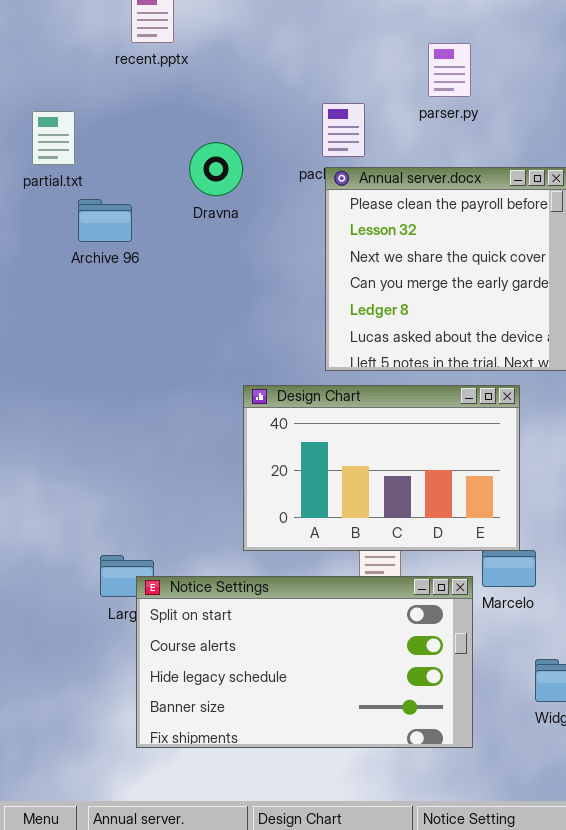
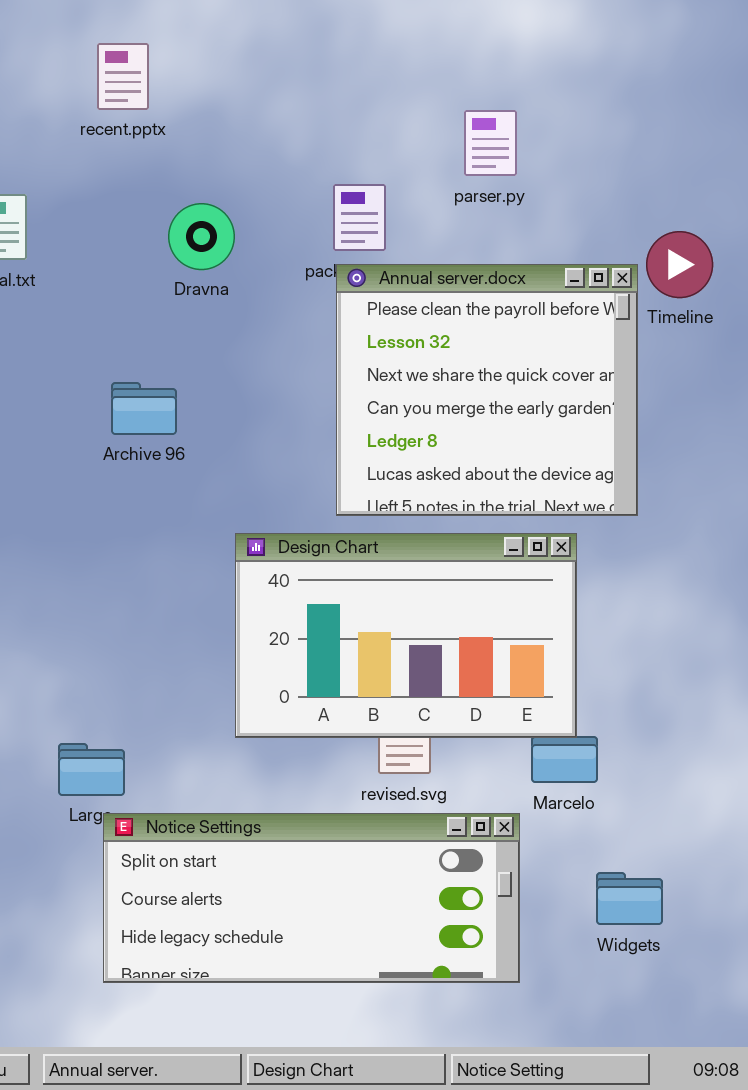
Dravna: [189,142,243,196] -> [168,203,235,270], moved
Archive 96: [78,199,132,242] -> [111,382,177,435], moved
Notice Settings: [136,576,473,748] -> [103,813,520,983], resized

